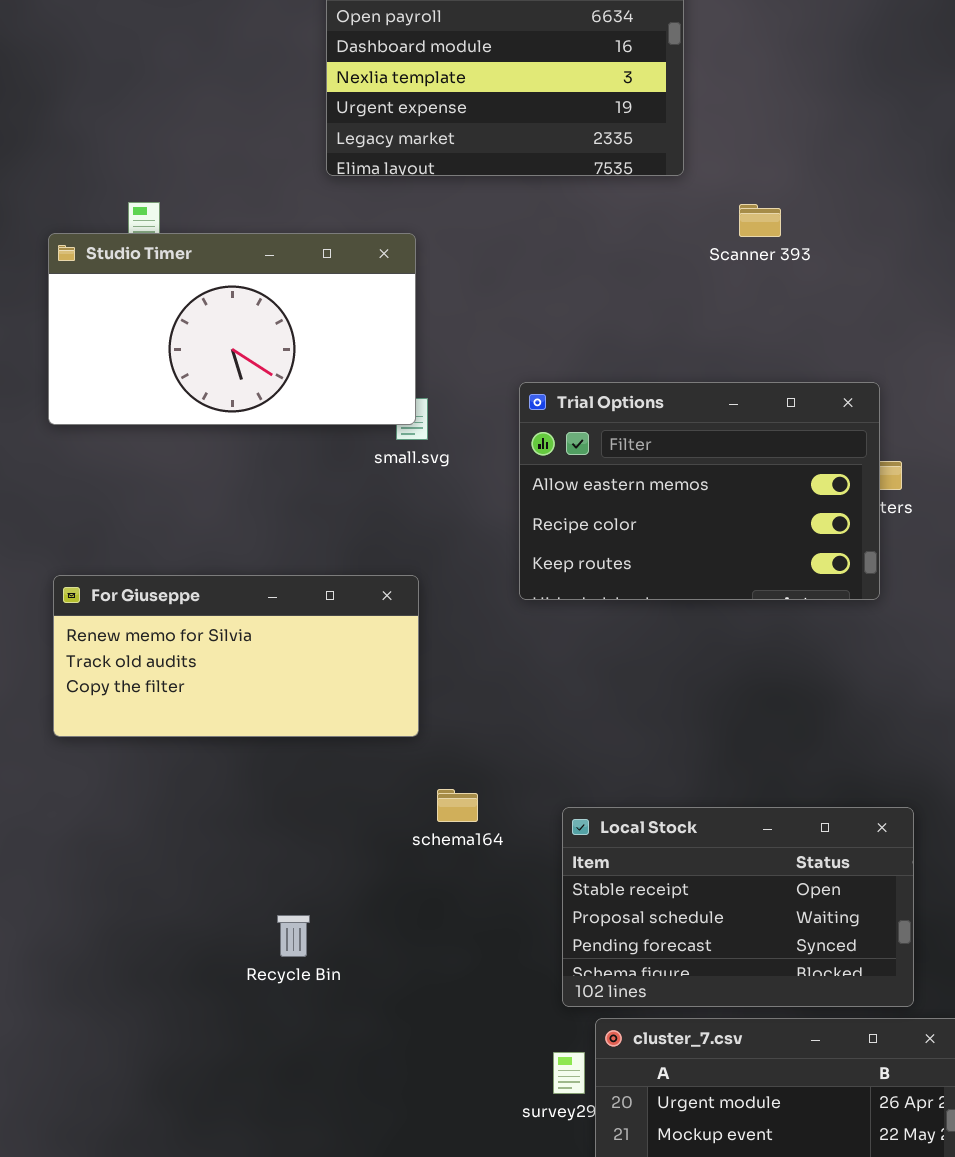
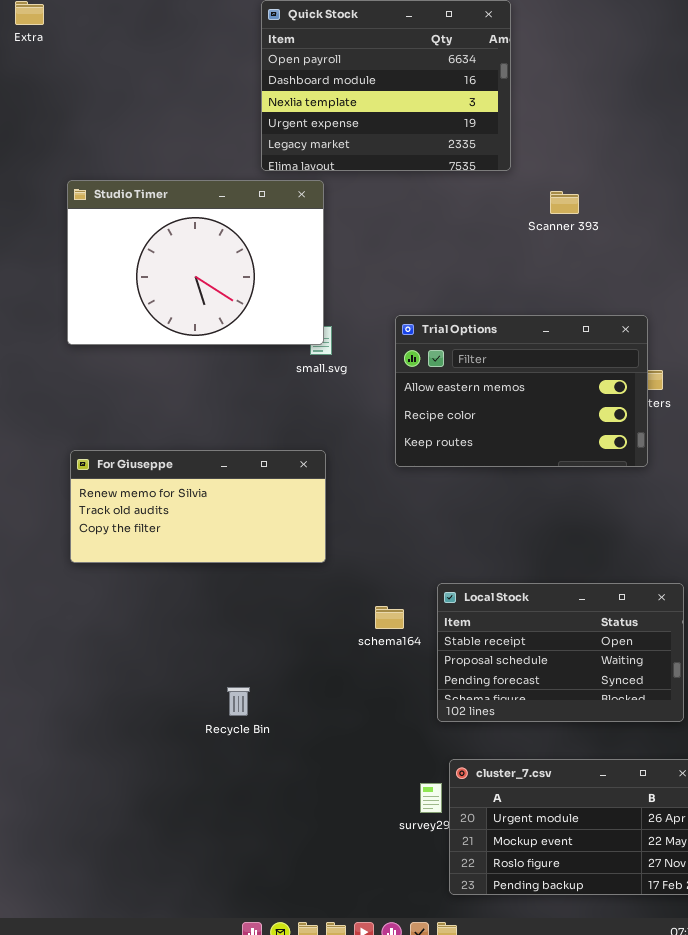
Studio Timer: [48,233,416,425] -> [67,180,324,345], resized
schema164: [437,789,478,822] -> [375,606,404,629], moved
Local Stock: [562,807,914,1007] -> [437,583,684,722], moved

